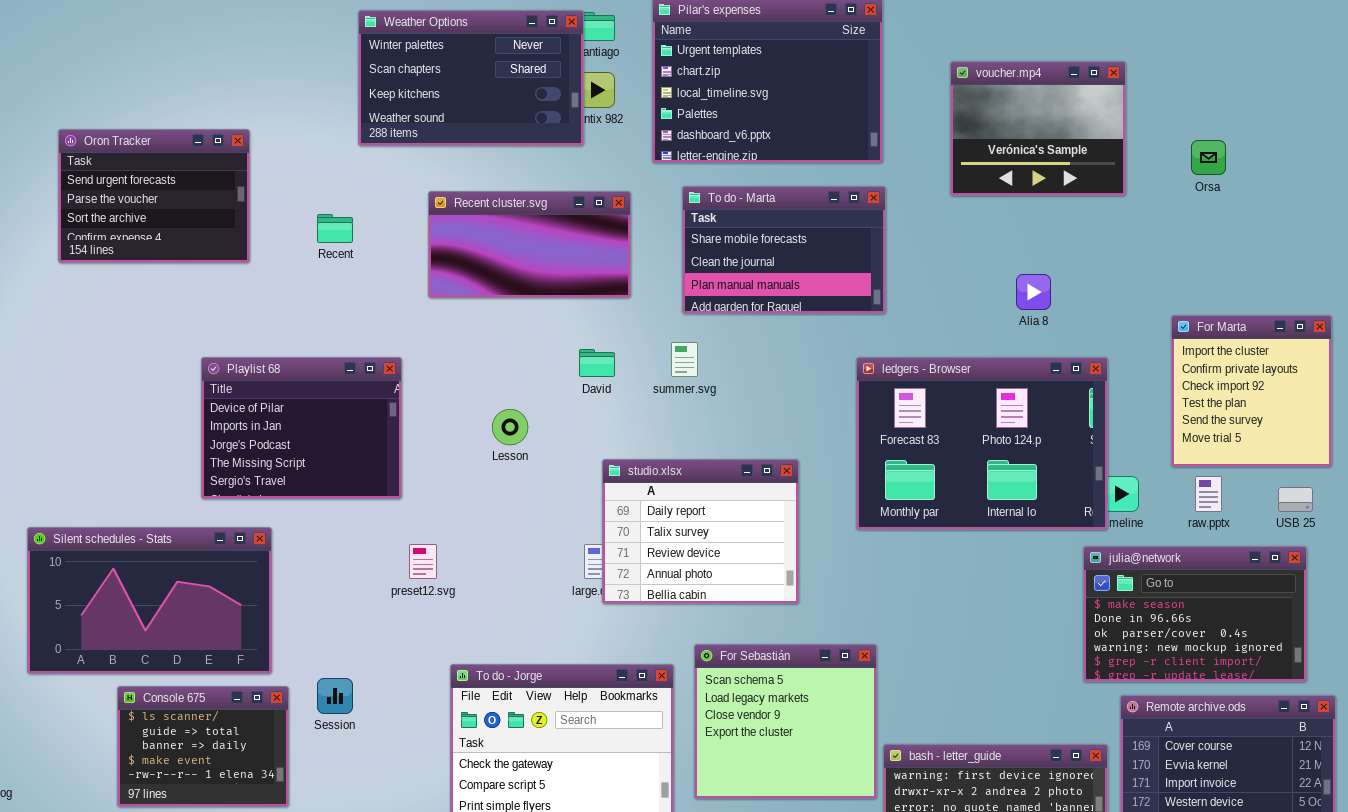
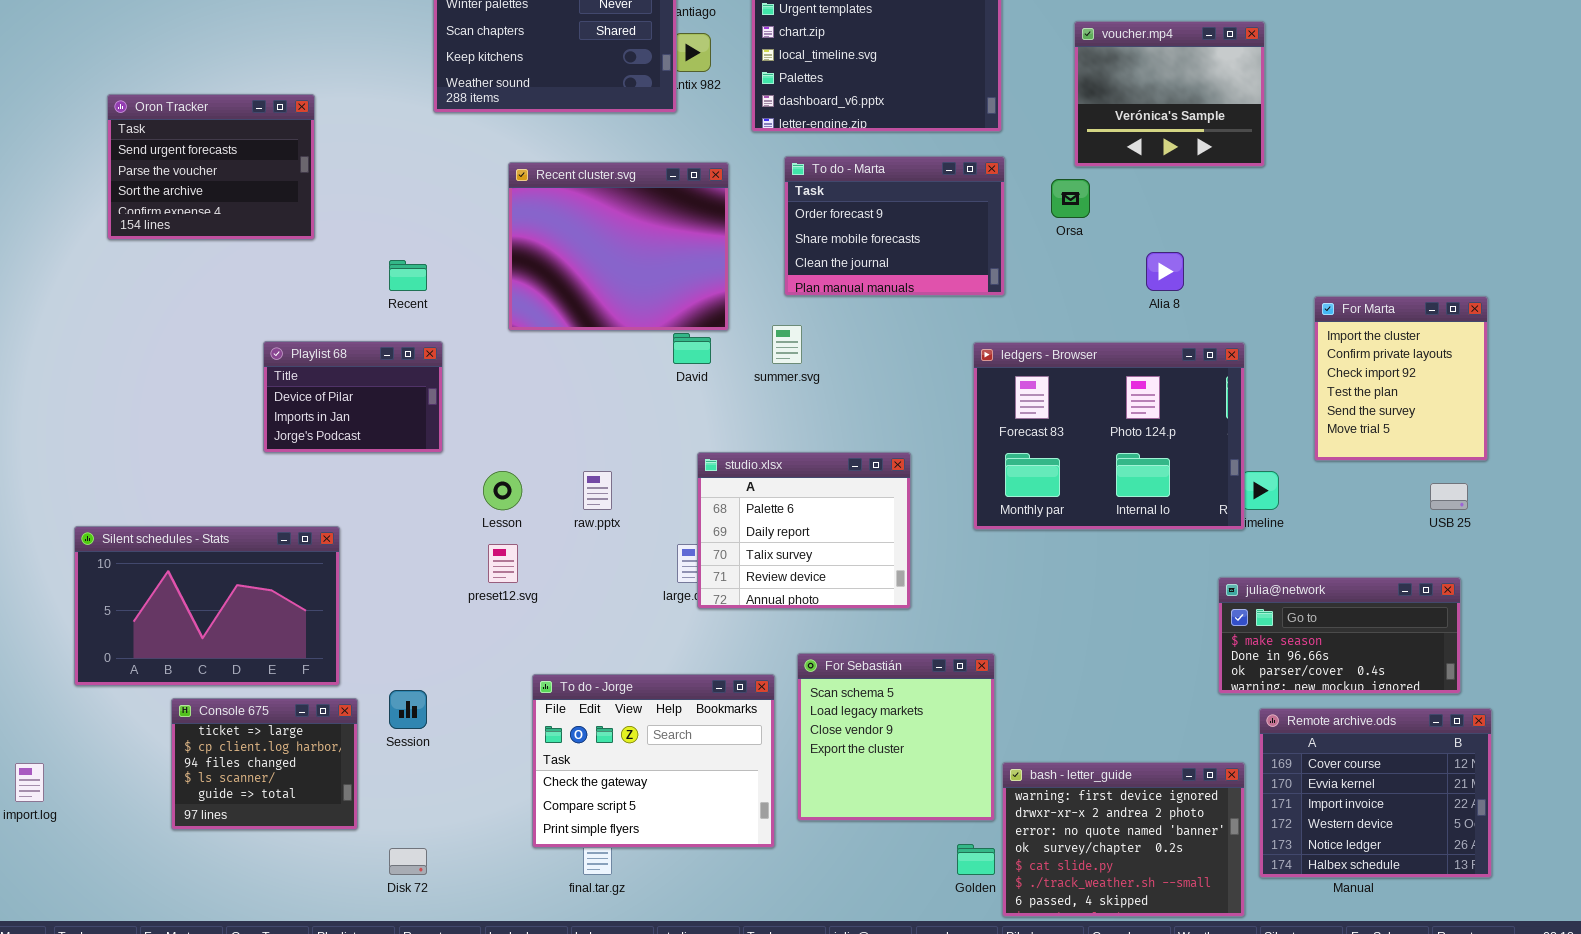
Orsa: [1191,140,1226,175] -> [1051,179,1090,218], moved
To do - Marta: [682,186,886,314] -> [784,156,1005,296], scrolled up 1 row
Recent cluster.svg: [428,191,631,298] -> [508,162,729,331], resized
Recent: [317,214,353,243] -> [389,260,427,291], moved
Playlist 68: [201,357,402,499] -> [263,341,443,453], resized
Lesson: [492,409,528,445] -> [483,471,522,510], moved
studio.xlsx: [602,459,799,604] -> [697,452,911,609], scrolled up 1 row
raw.pptx: [1195,476,1222,512] -> [583,471,612,510], moved
julia@network: [1083,546,1307,682] -> [1218,577,1461,694], resized
Console 675: [117,686,289,807] -> [171,698,358,830], scrolled up 3 rows

